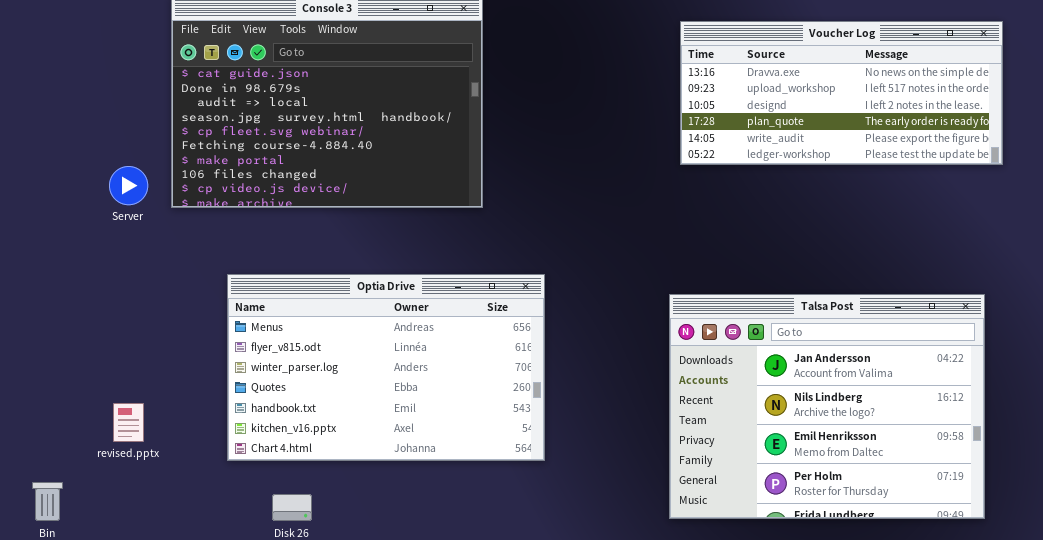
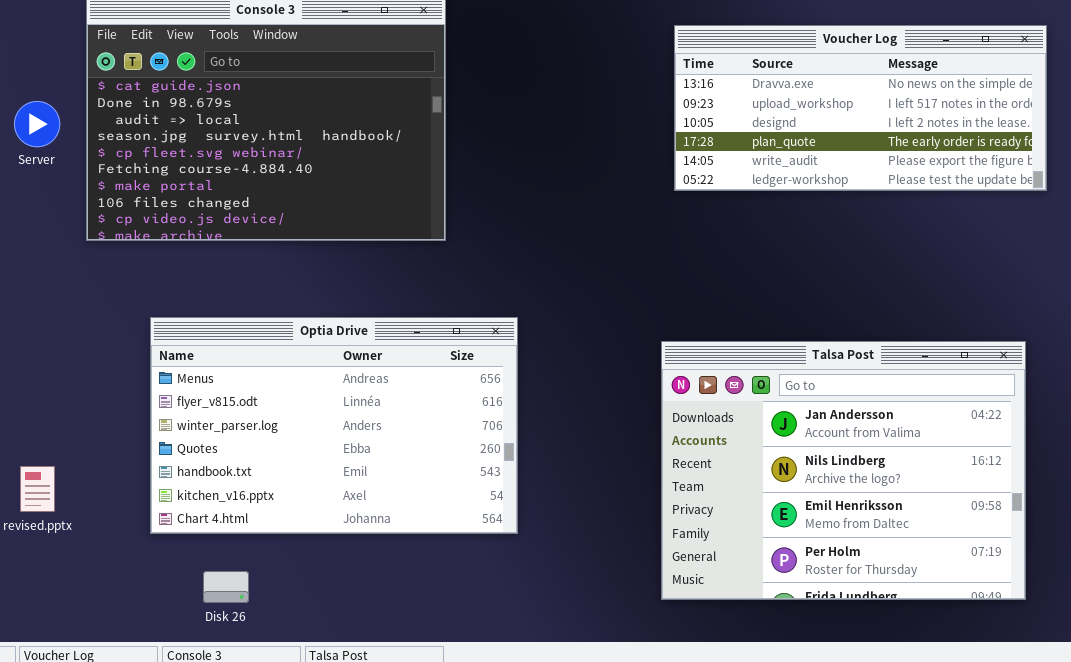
Server: [109,166,148,205] -> [14,101,60,147], moved

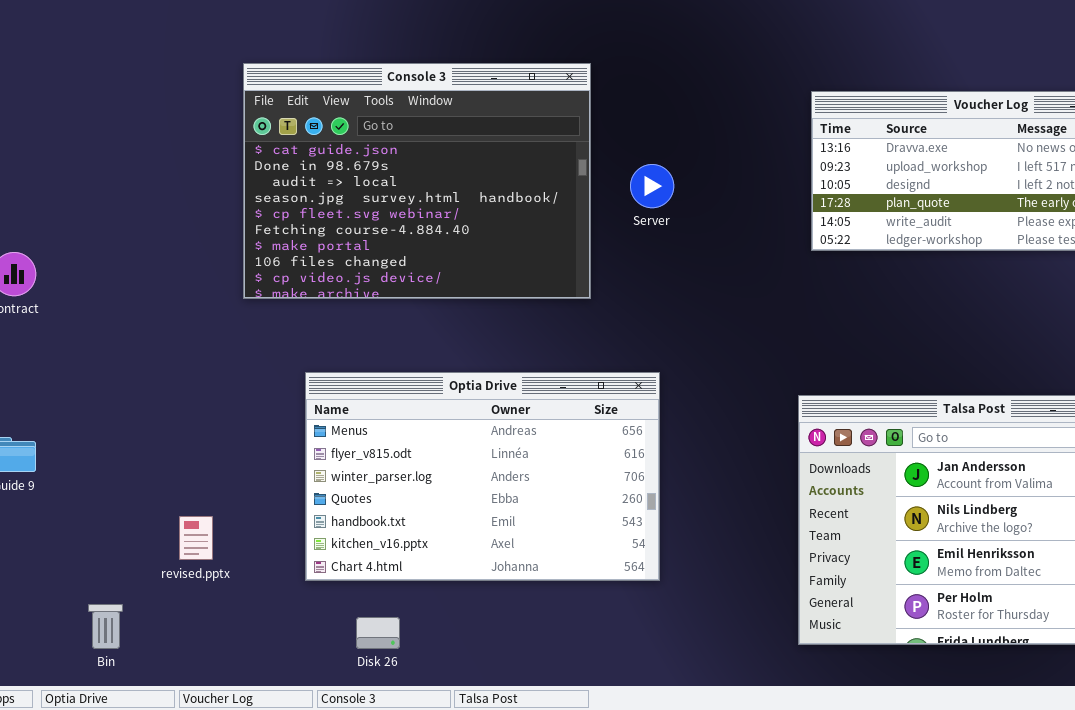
Server: [14,101,60,147] -> [630,164,674,208], moved

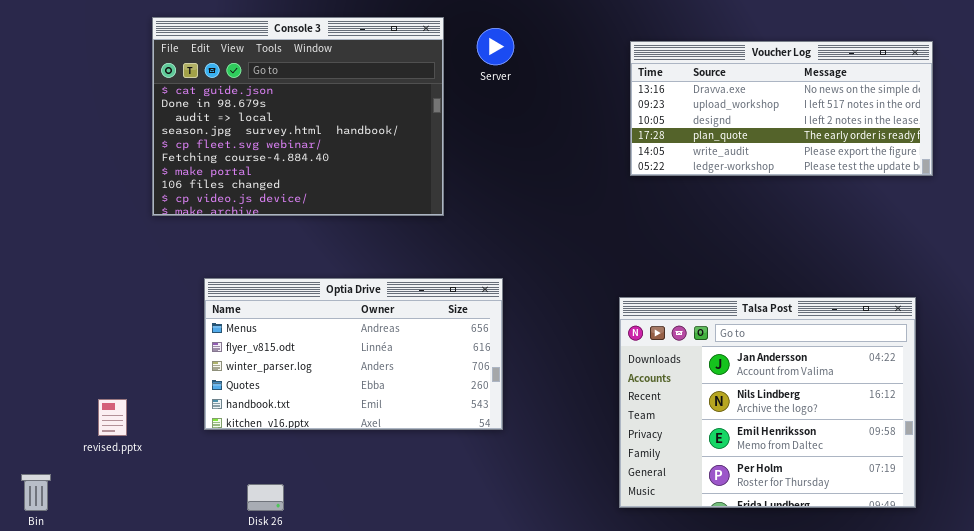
Server: [630,164,674,208] -> [477,28,514,65], moved
Optia Drive: [305,372,660,581] -> [204,278,503,430], resized

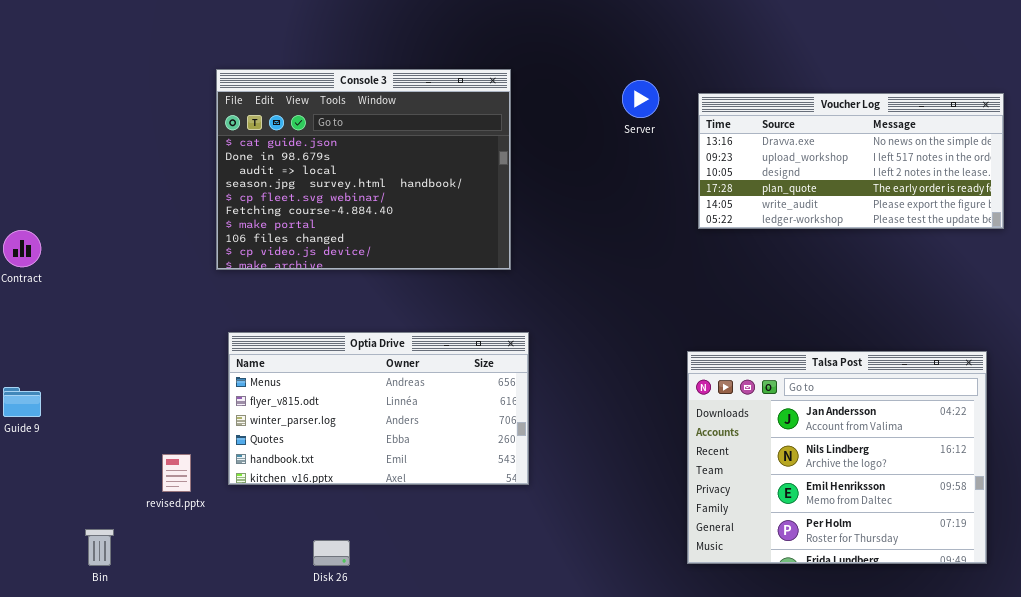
Server: [477,28,514,65] -> [622,80,659,118], moved
Optia Drive: [204,278,503,430] -> [228,332,529,485], moved

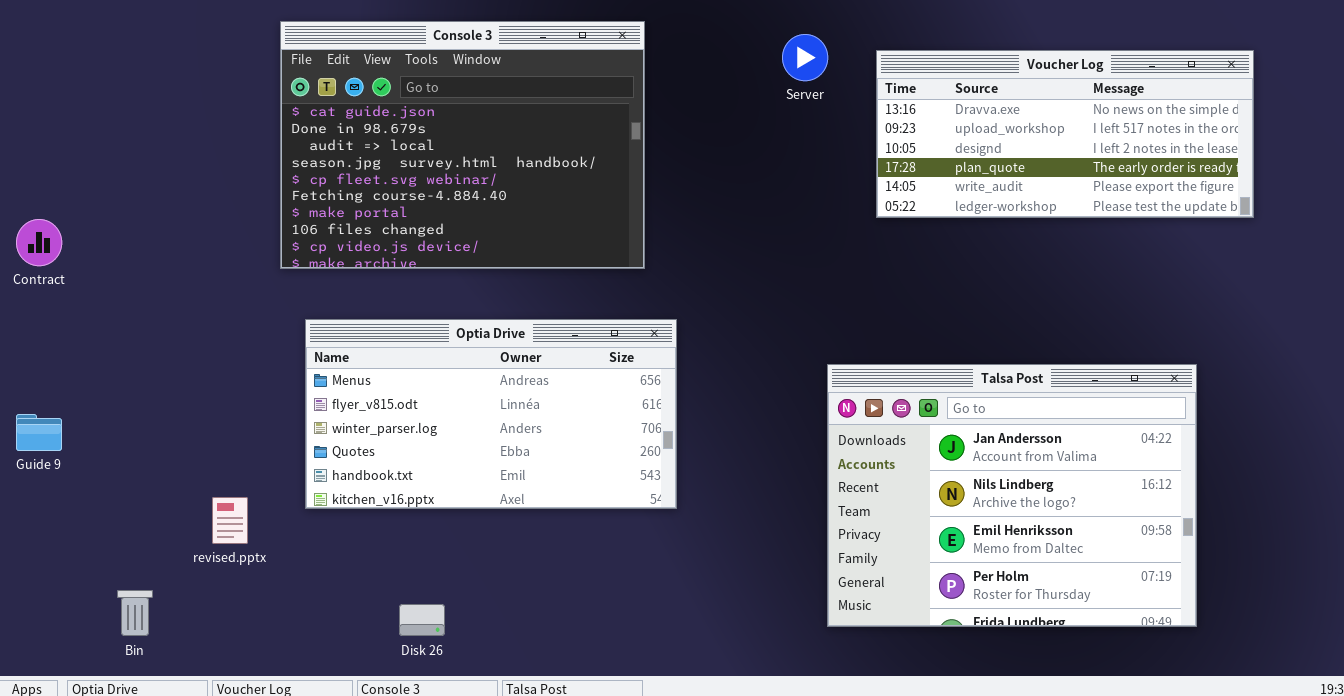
Optia Drive: [228,332,529,485] -> [305,319,677,509], moved
Talsa Post: [687,351,987,564] -> [827,364,1197,627], moved

